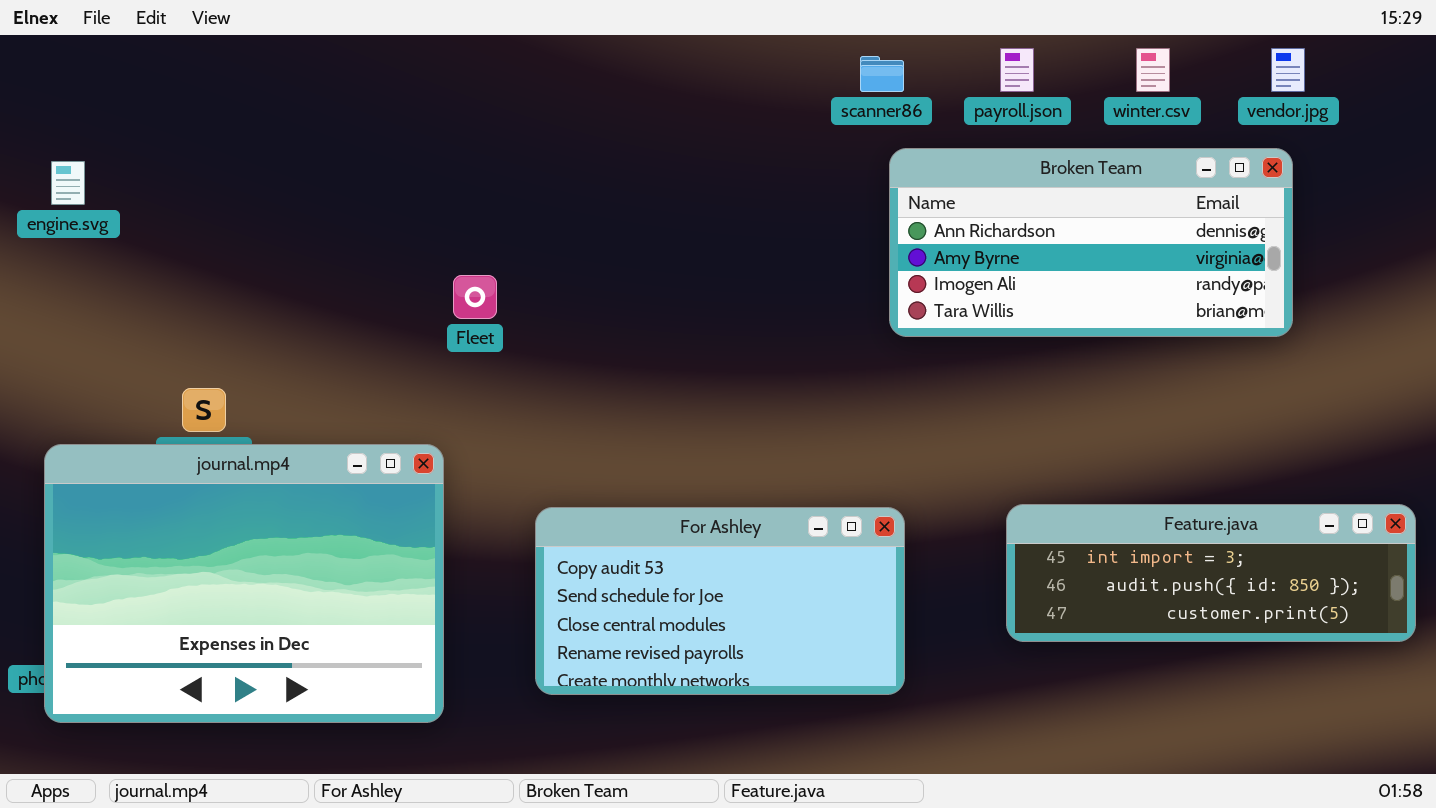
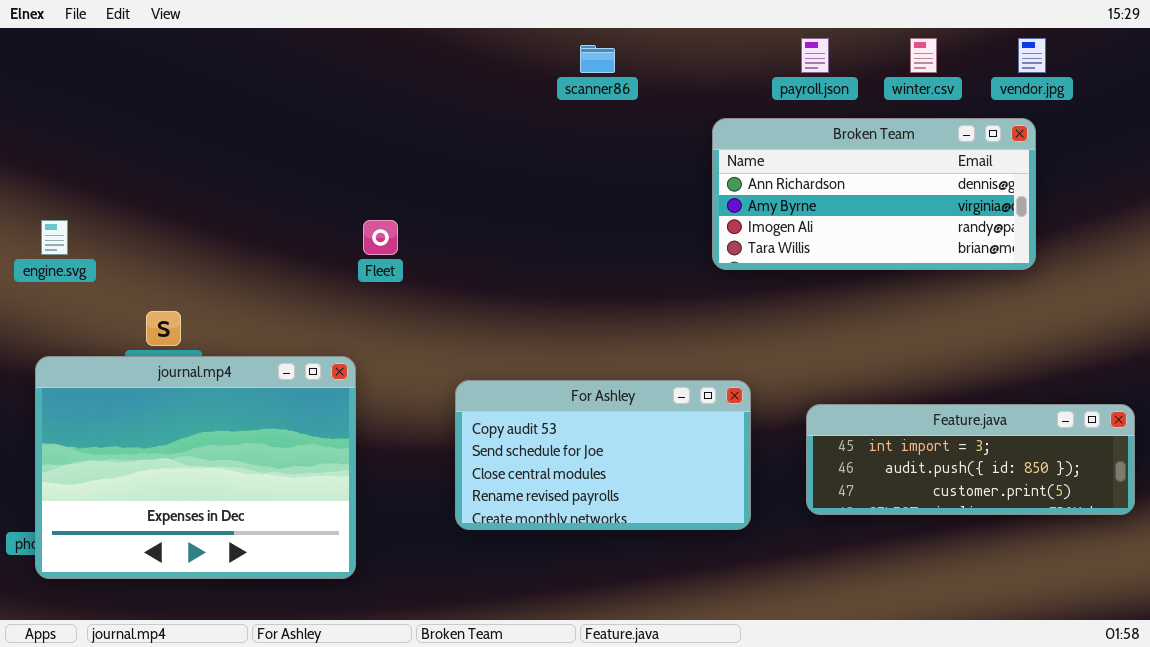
scanner86: [860,56,904,92] -> [580,45,615,73], moved
engine.svg: [51,161,85,205] -> [41,220,68,255], moved
For Ashley: [535,507,905,695] -> [455,380,751,530], moved

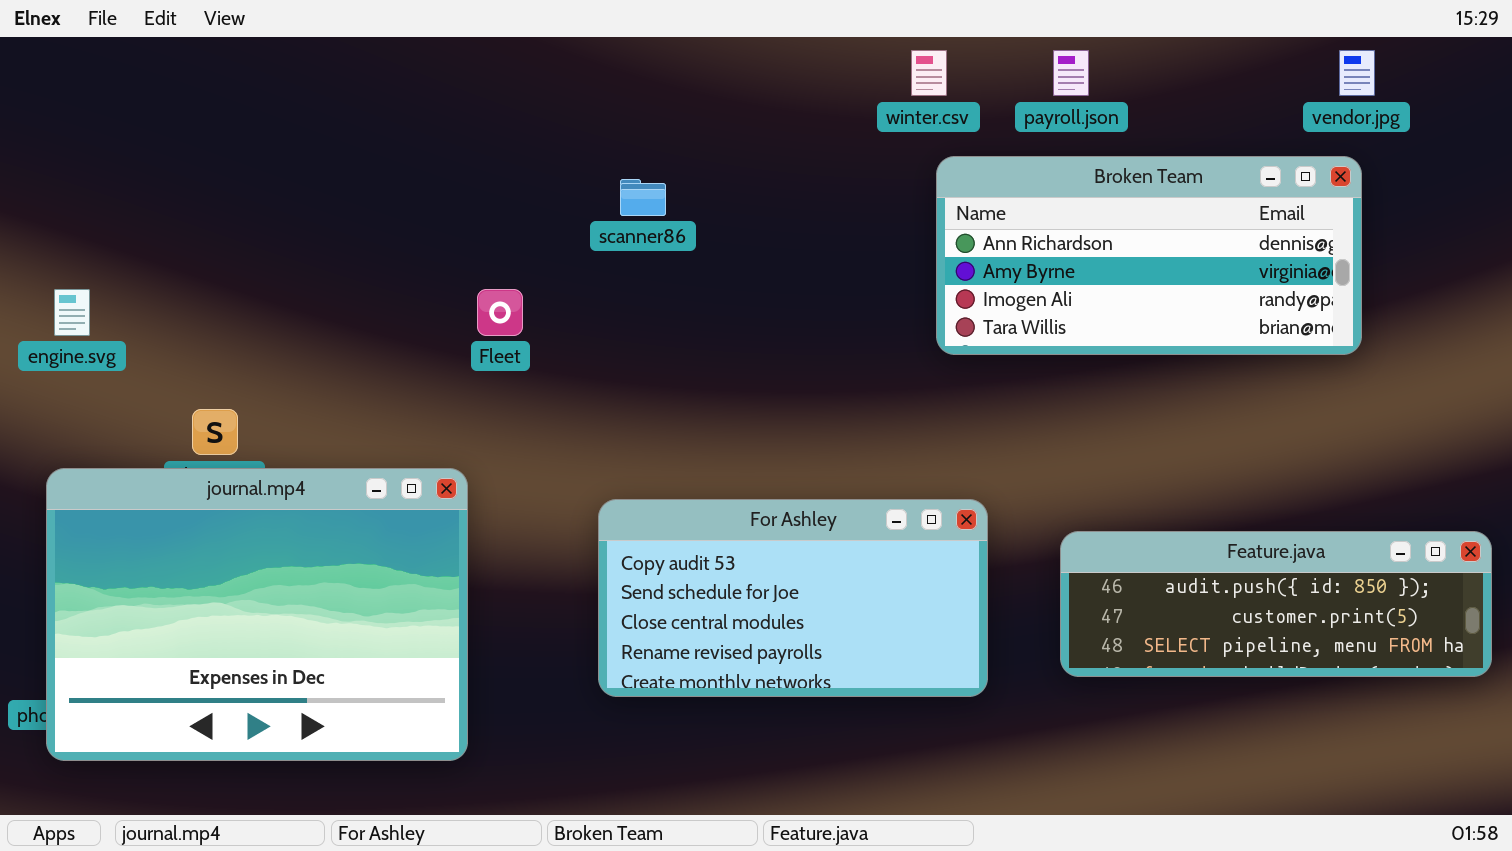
winter.csv: [910,38,937,73] -> [911,50,947,96], moved
scanner86: [580,45,615,73] -> [620,179,666,216], moved
Feature.java: [806,404,1135,515] -> [1060,531,1492,677], scrolled down 1 row

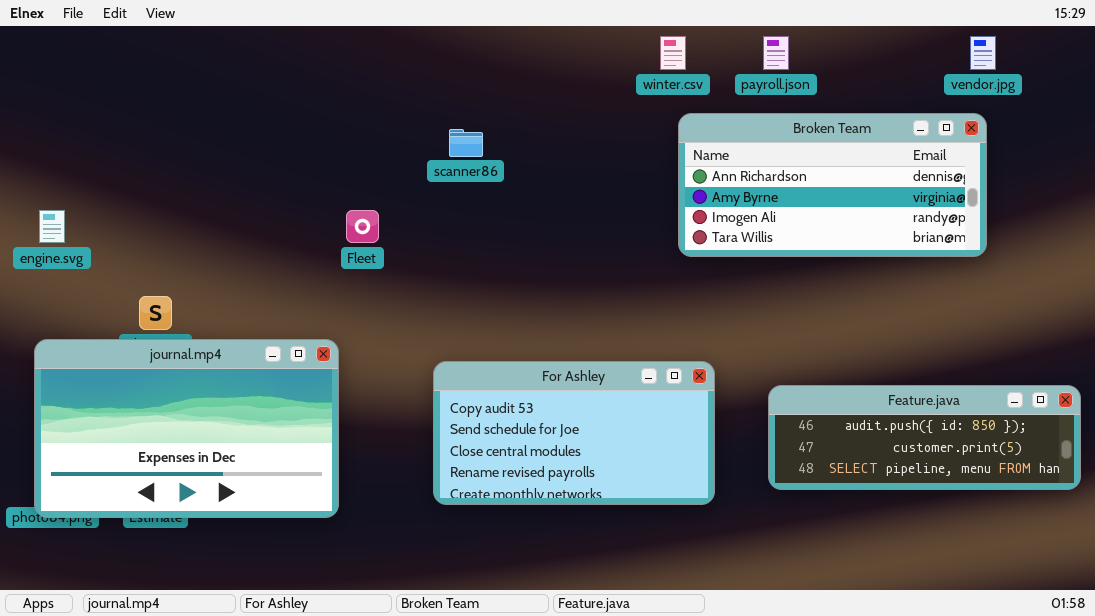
journal.mp4: [46,468,468,761] -> [34,339,339,518], resized

